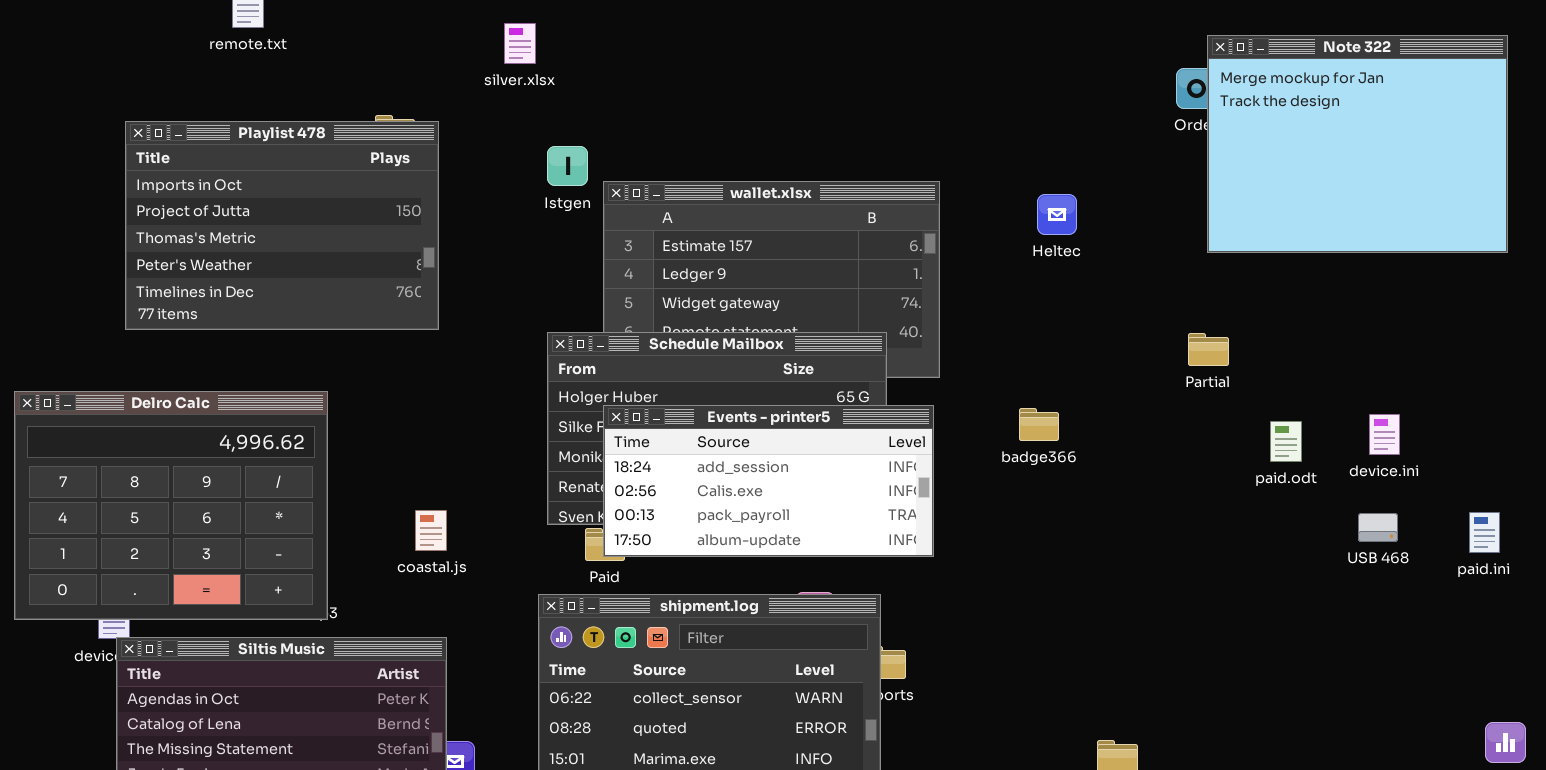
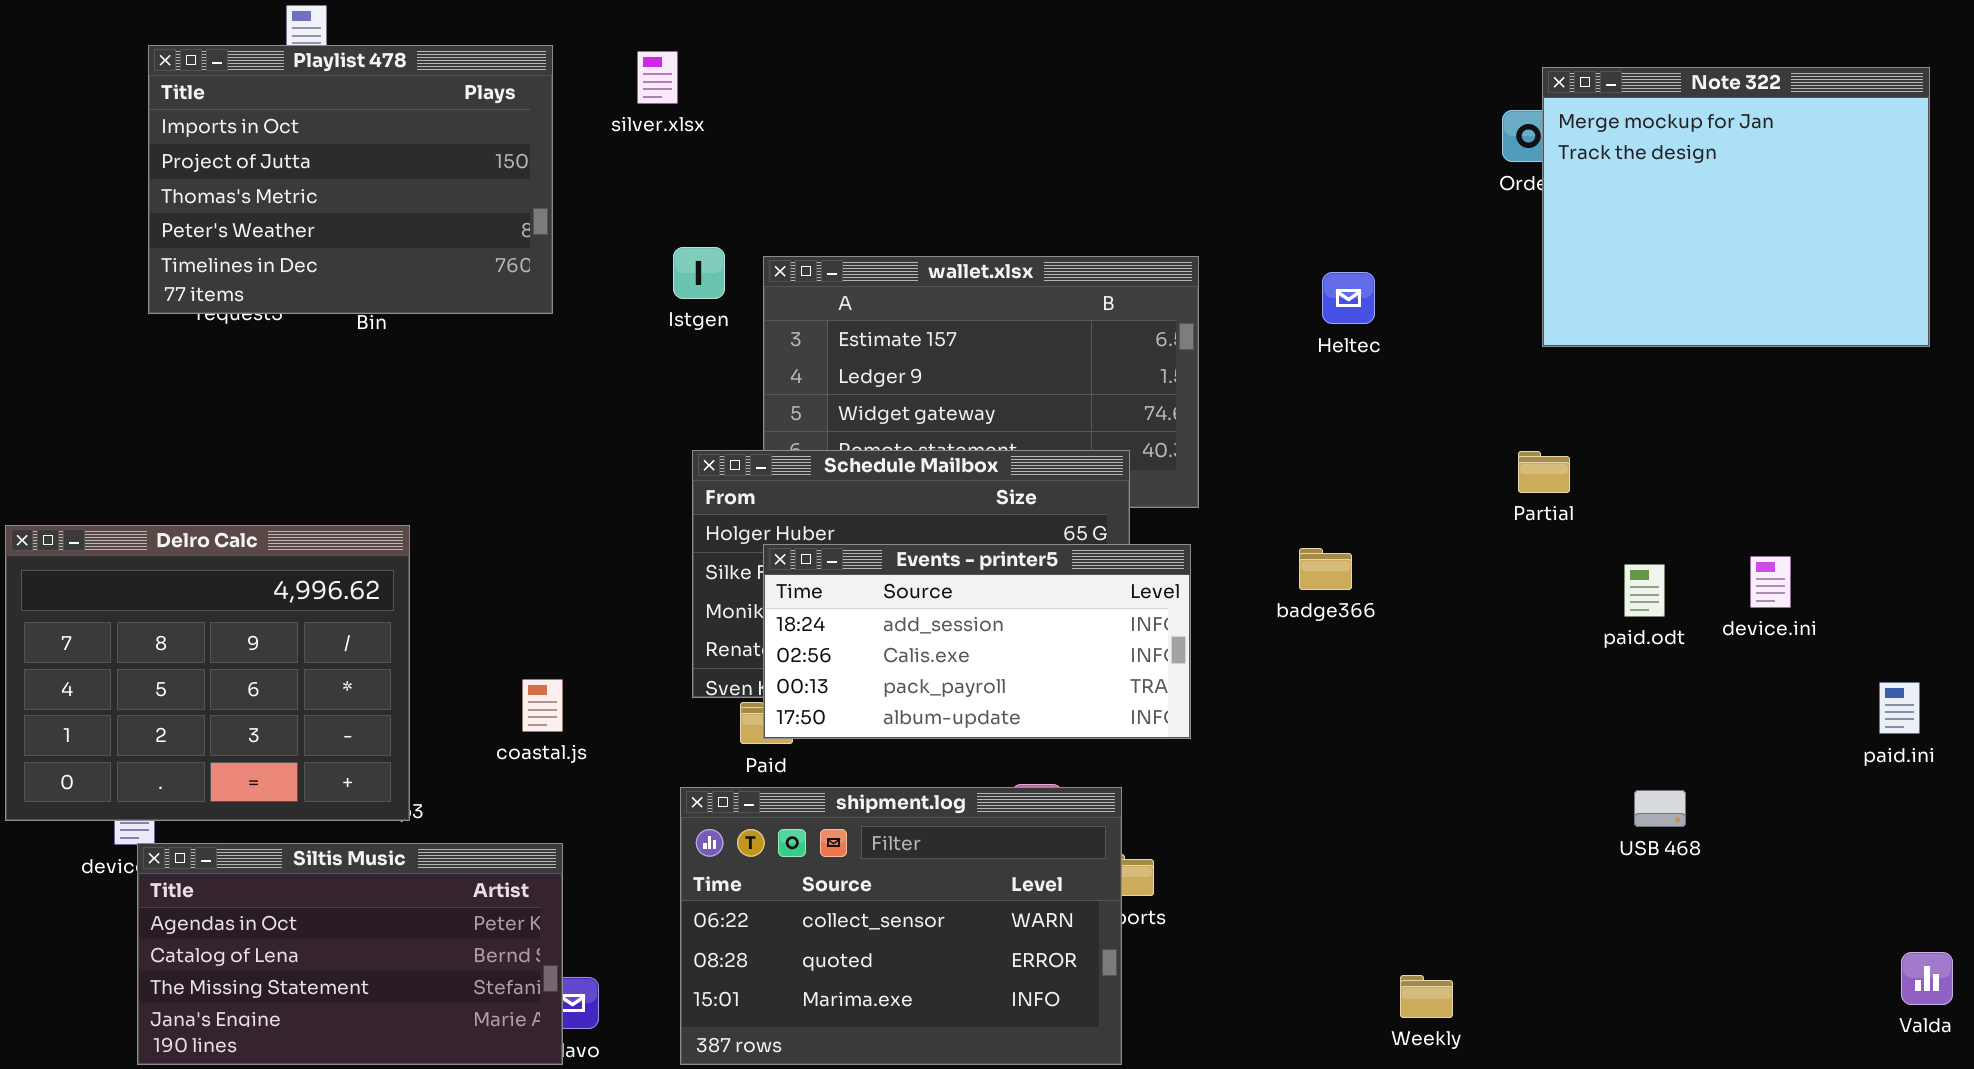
Playlist 478: [125,121,439,330] -> [148,45,553,314], moved
Istgen: [547,146,588,186] -> [673,247,725,299], moved
USB 468: [1358,513,1398,542] -> [1634,790,1686,827], moved

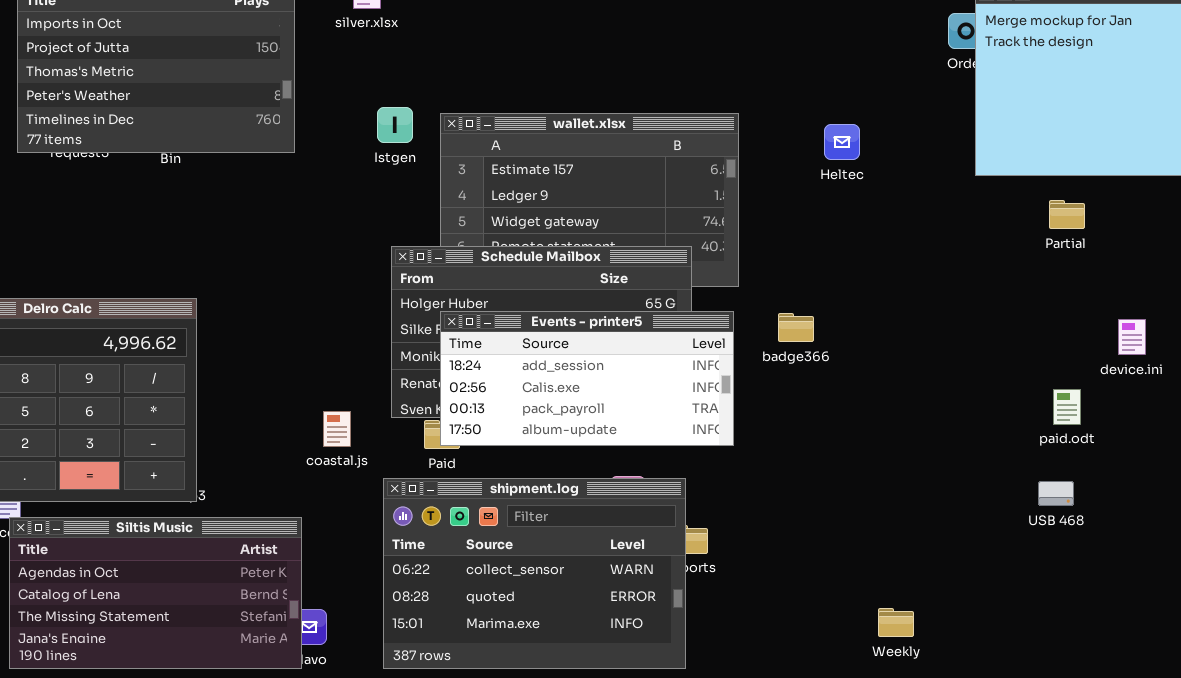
Partial: [1518,451,1570,493] -> [1049,200,1085,229], moved
badge366: [1299,548,1352,590] -> [778,313,814,342], moved
paid.odt: [1624,564,1665,617] -> [1053,389,1081,425], moved
coastal.js: [522,679,563,732] -> [323,411,351,447], moved

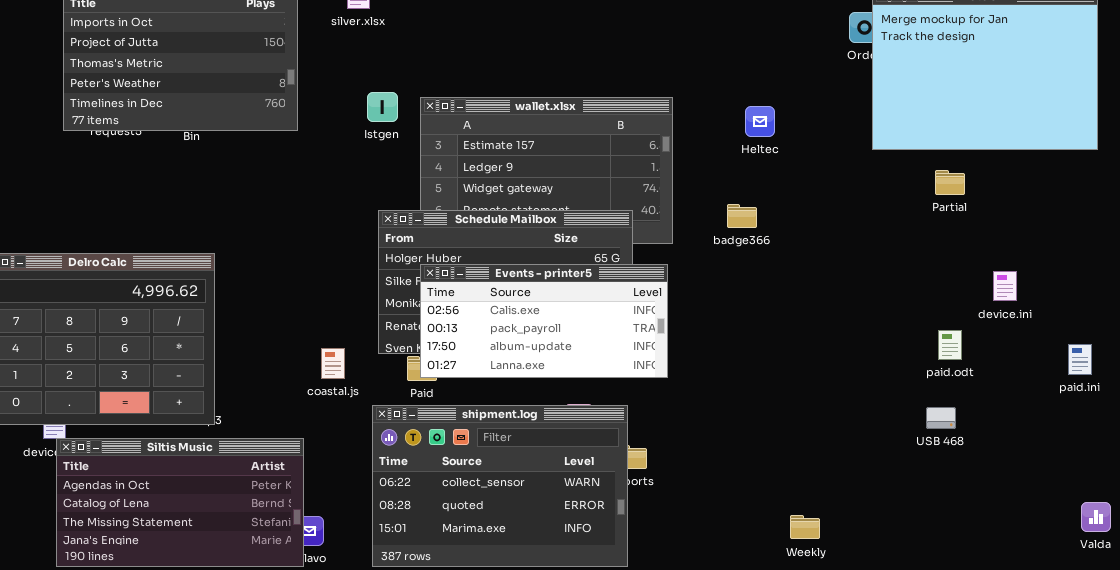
Events - printer5: [440,311,734,446] -> [420,264,668,378], scrolled down 1 row
badge366: [778,313,814,342] -> [727,204,757,228], moved

